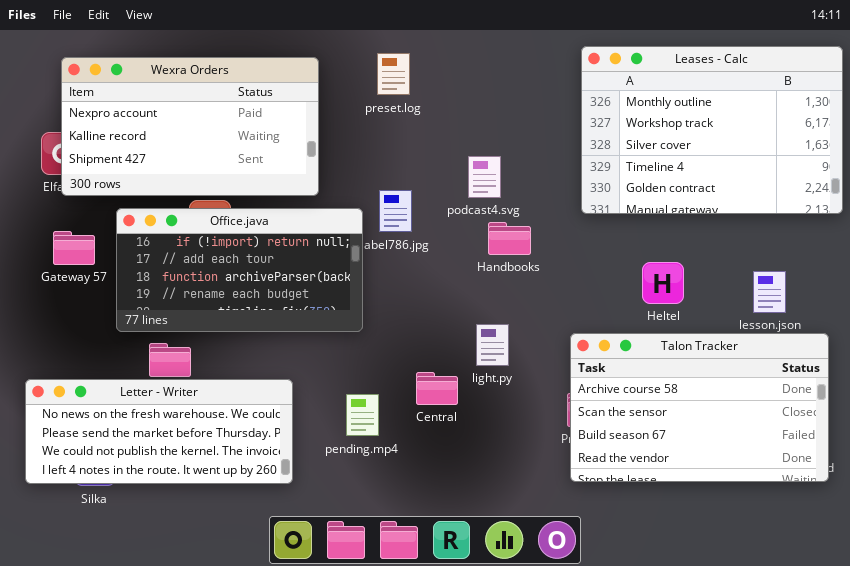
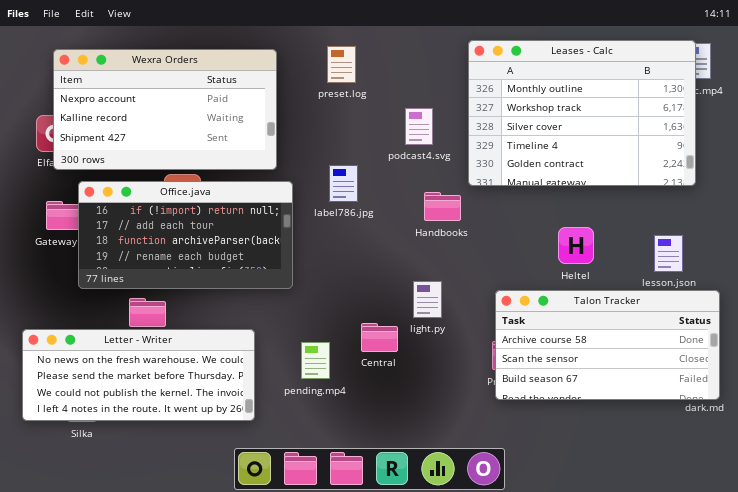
Leases - Calc: [581,46,843,214] -> [468,40,696,186], moved
podcast4.svg: [468,156,501,198] -> [405,108,433,145], moved
Office.java: [116,208,363,332] -> [78,181,293,289], moved
Talon Tracker: [570,333,829,482] -> [495,290,720,400], resized

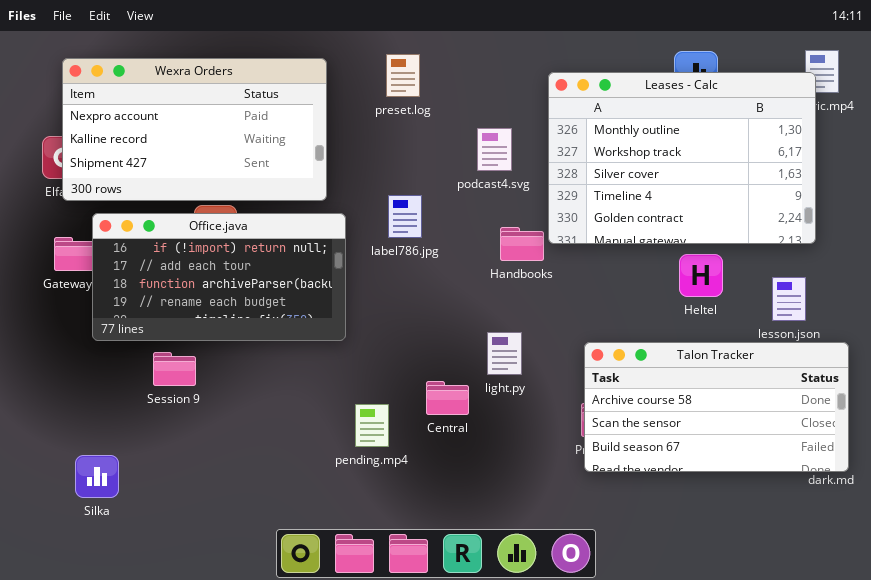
Leases - Calc: [468,40,696,186] -> [548,72,816,244], moved
Heltel: [558,227,594,264] -> [679,254,723,297], moved
Letter - Writer: [22,329,255,421] -> none, closed

